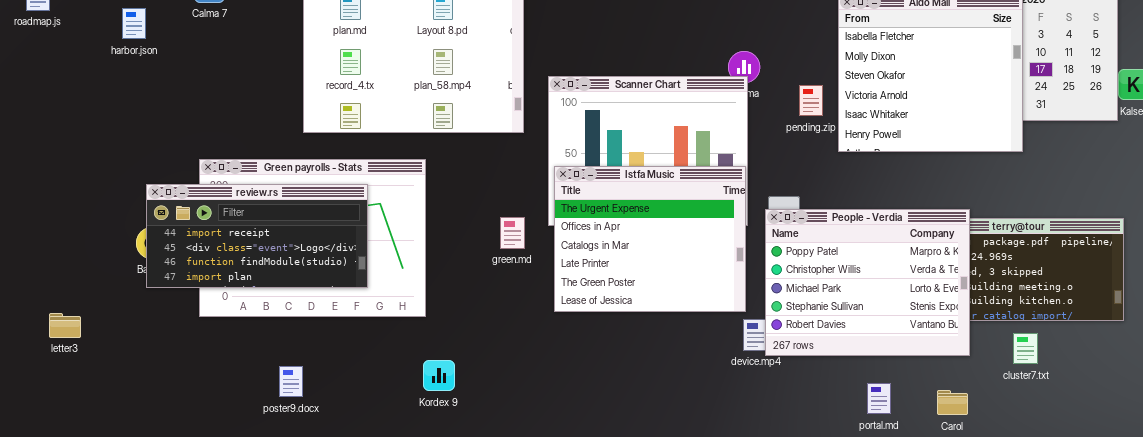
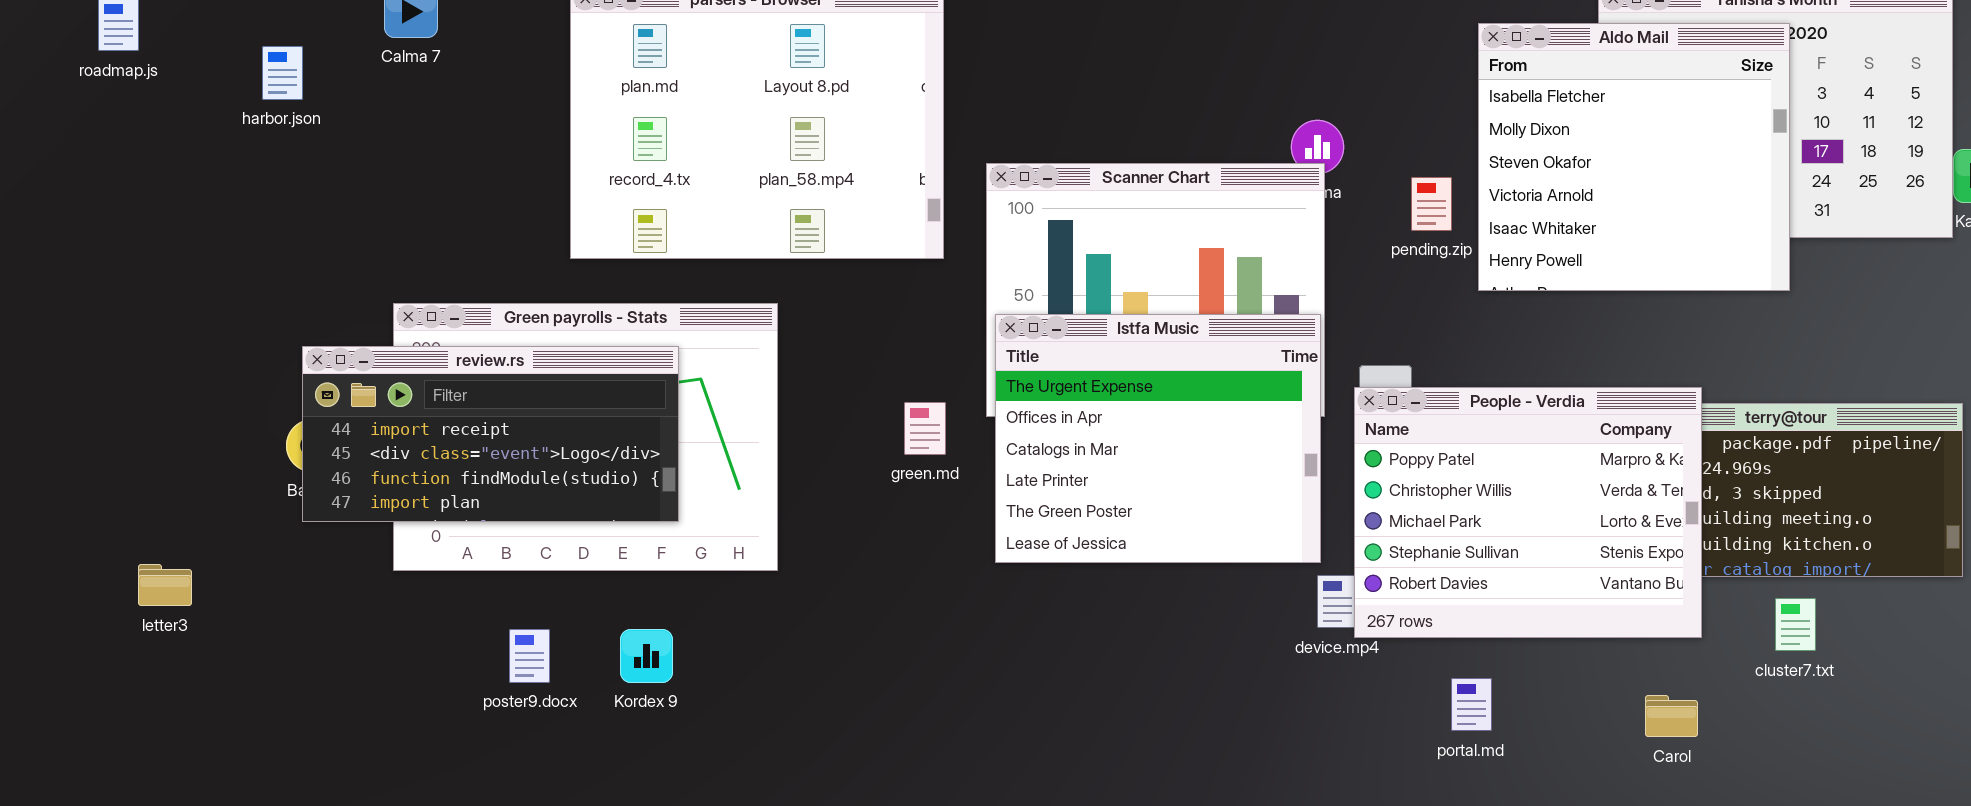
Kordex 9: [423,360,455,391] -> [620,629,673,683], moved
poster9.docx: [279,366,303,397] -> [509,629,550,683], moved
portal.md: [867,383,891,414] -> [1451,678,1492,731], moved

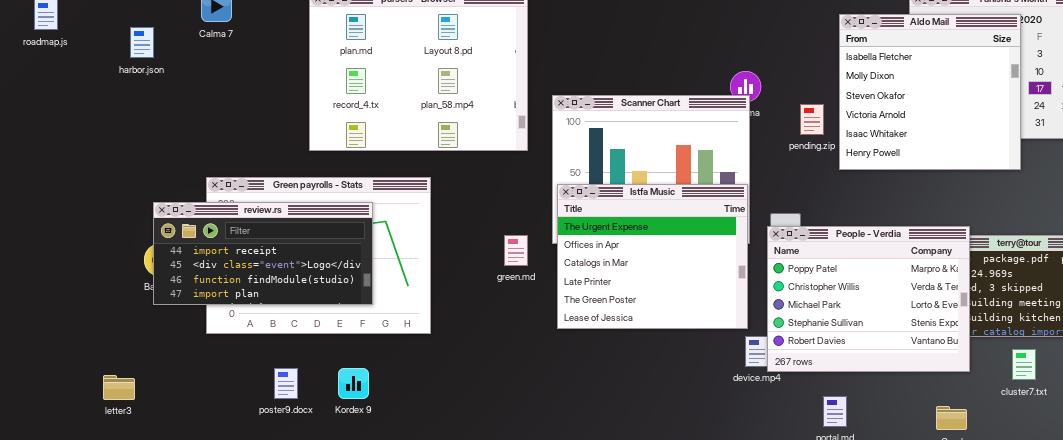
letter3: [138,564,192,606] -> [103,375,135,400], moved

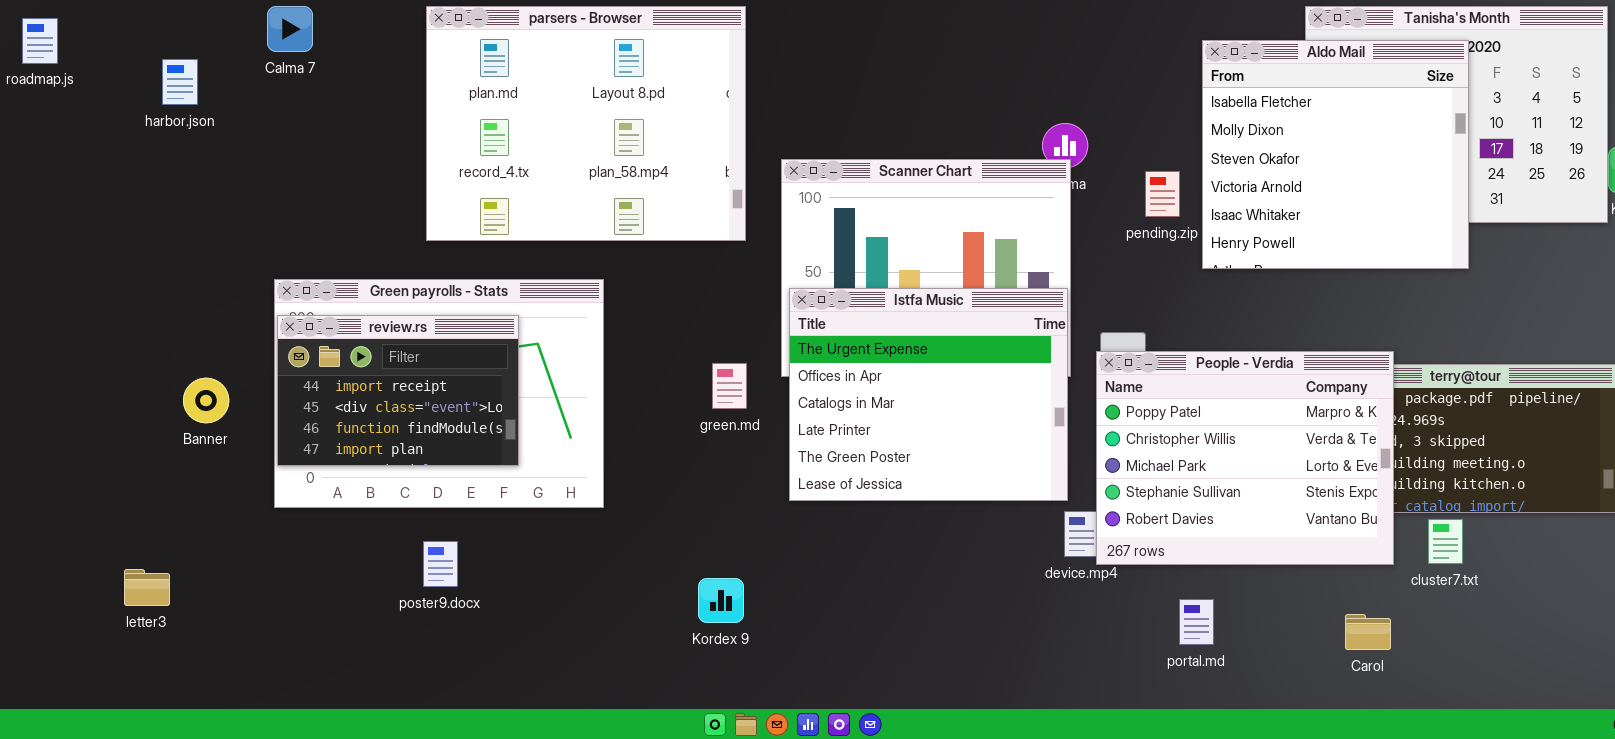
review.rs: [153,202,373,305] -> [277,315,519,466], resized
cluster7.txt: [1012,349,1036,380] -> [1428,519,1463,564], moved
poster9.docx: [274,368,298,399] -> [423,541,458,587], moved
Kordex 9: [338,368,369,399] -> [698,578,744,623], moved

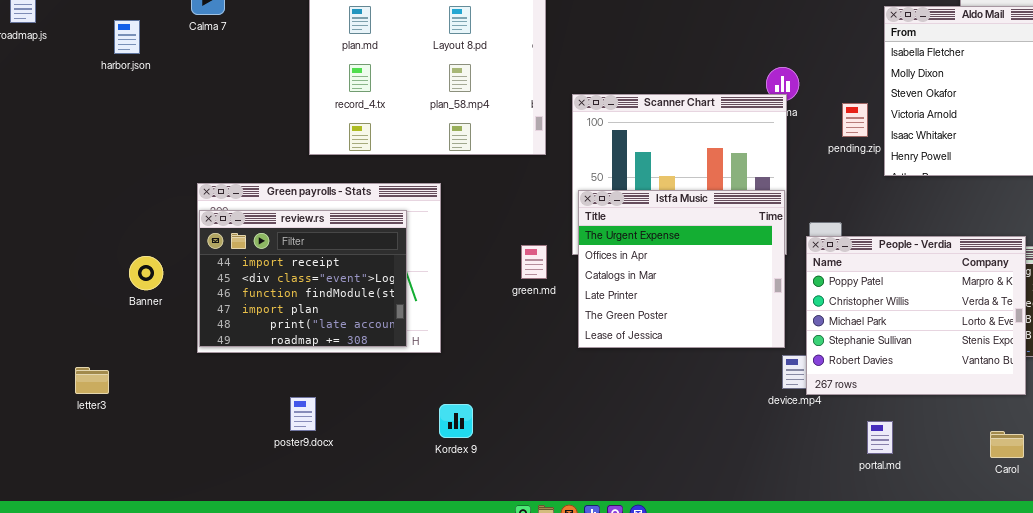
review.rs: [277,315,519,466] -> [199,210,407,347], resized
poster9.docx: [423,541,458,587] -> [290,397,316,431], moved
letter3: [124,569,170,606] -> [75,367,109,394], moved
Kordex 9: [698,578,744,623] -> [439,404,473,438], moved

